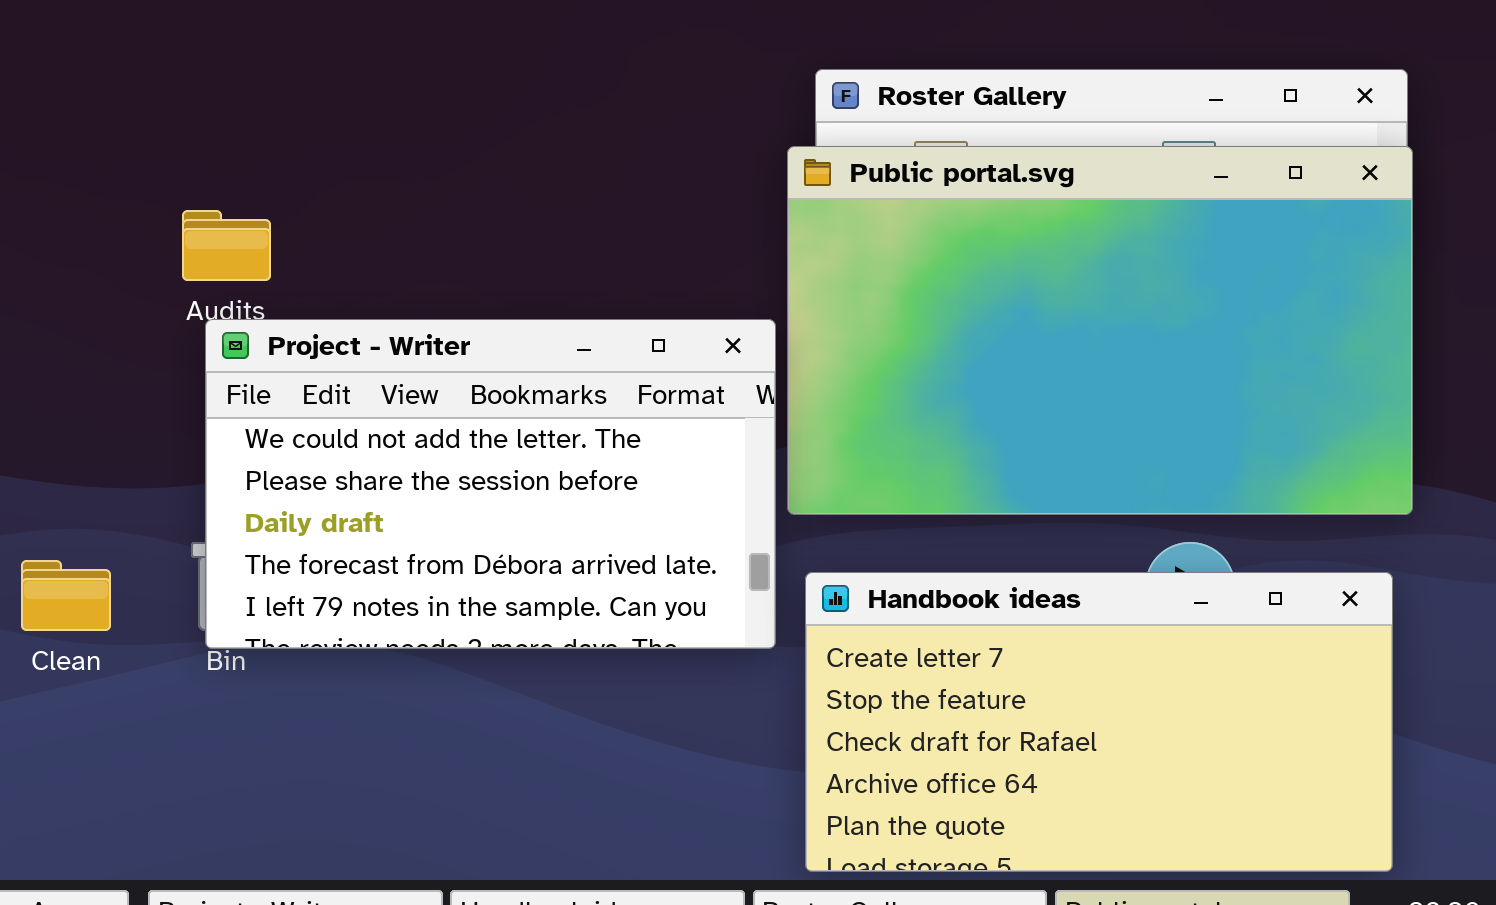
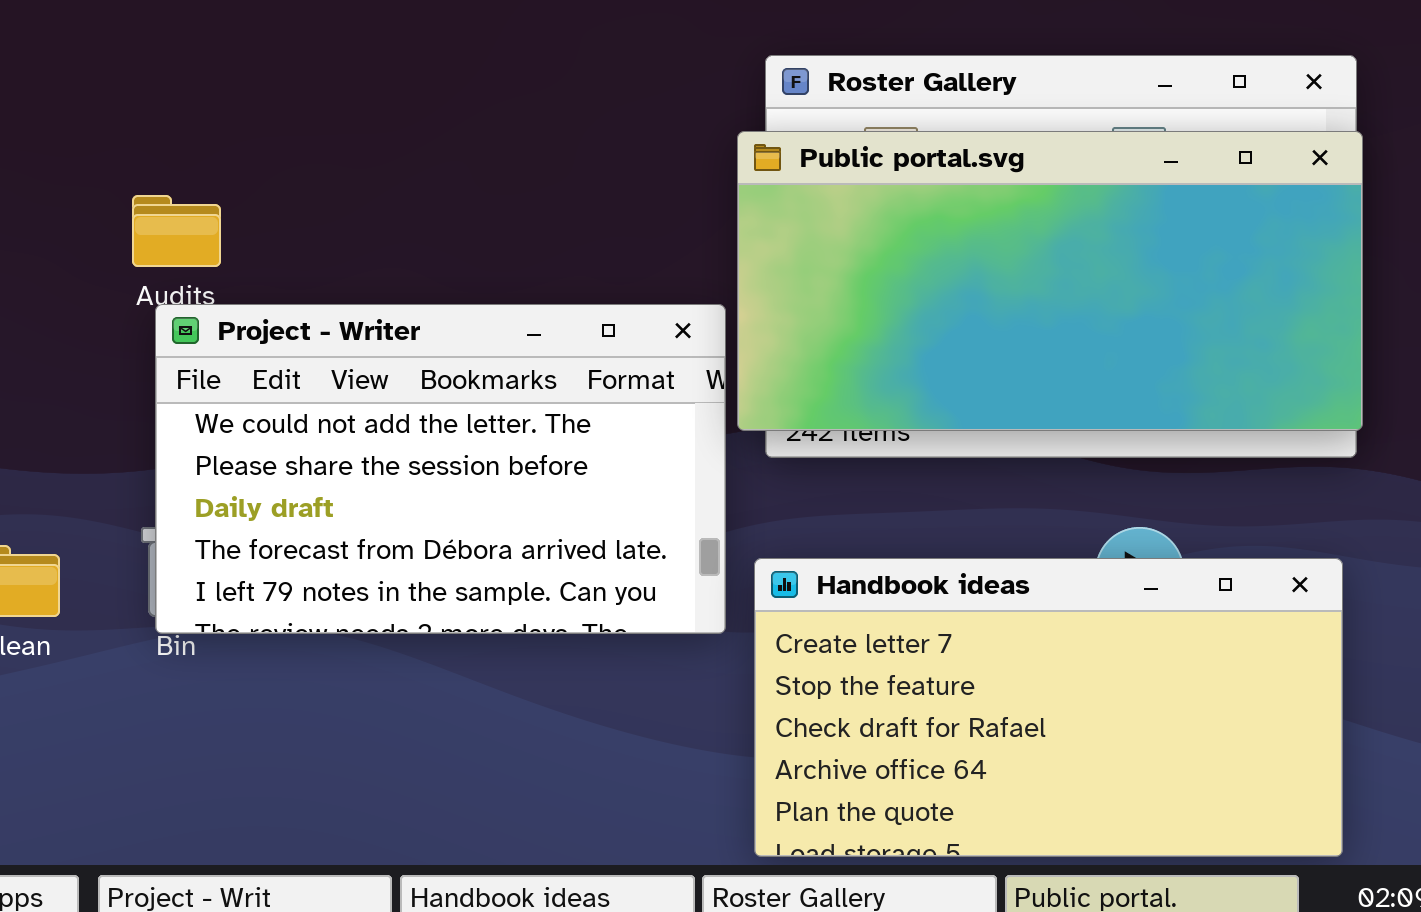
Public portal.svg: [787,146,1413,515] -> [737,131,1363,431], resized

